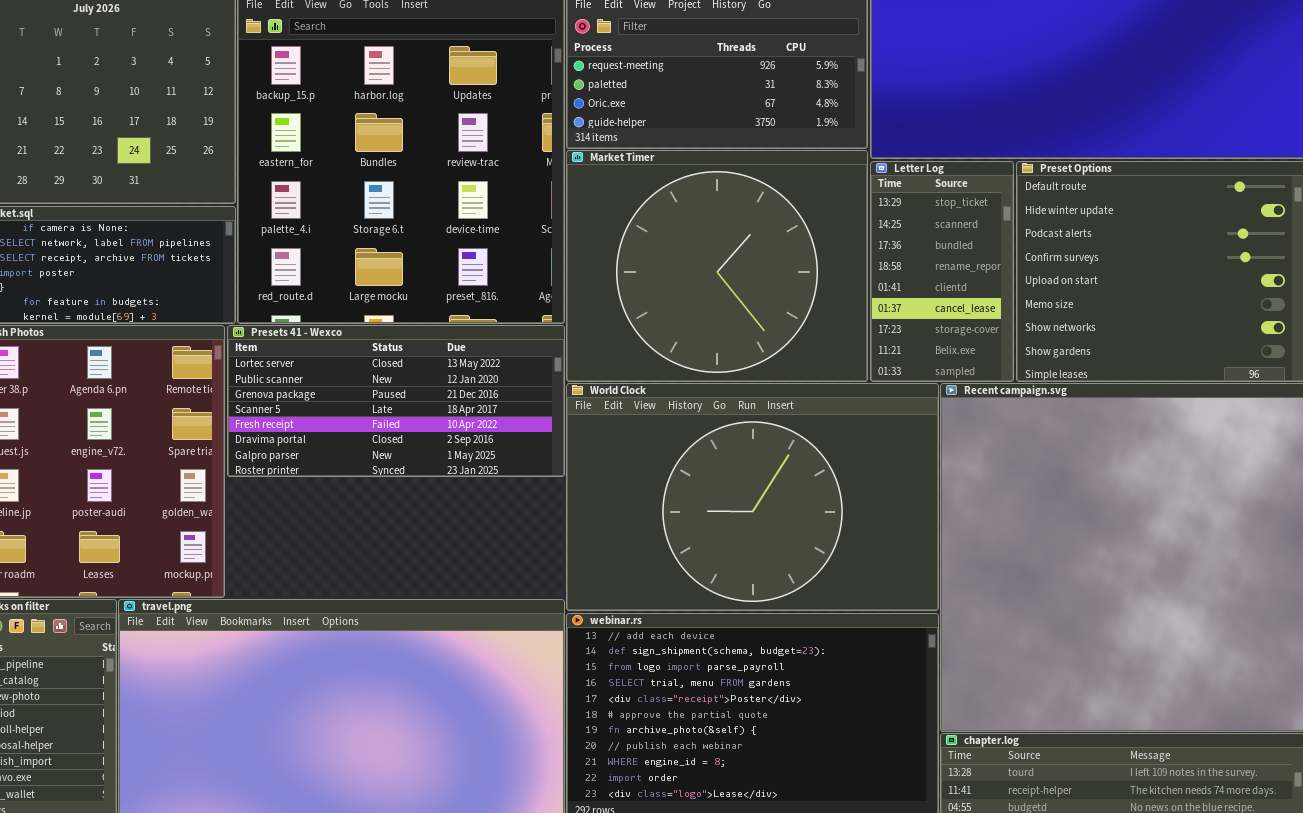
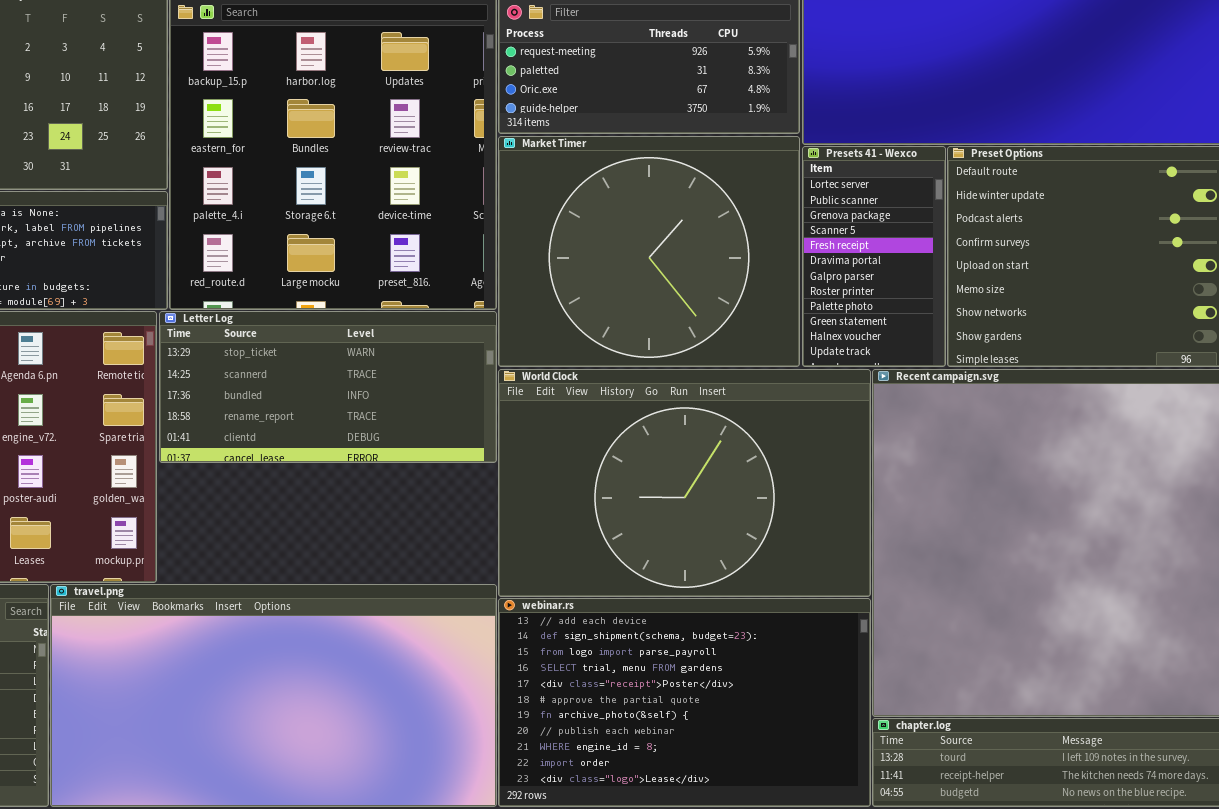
Letter Log: [870,161,1014,382] -> [159,311,497,463], moved, resized
Presets 41 - Wexco: [227,325,565,477] -> [802,146,946,367], moved, resized

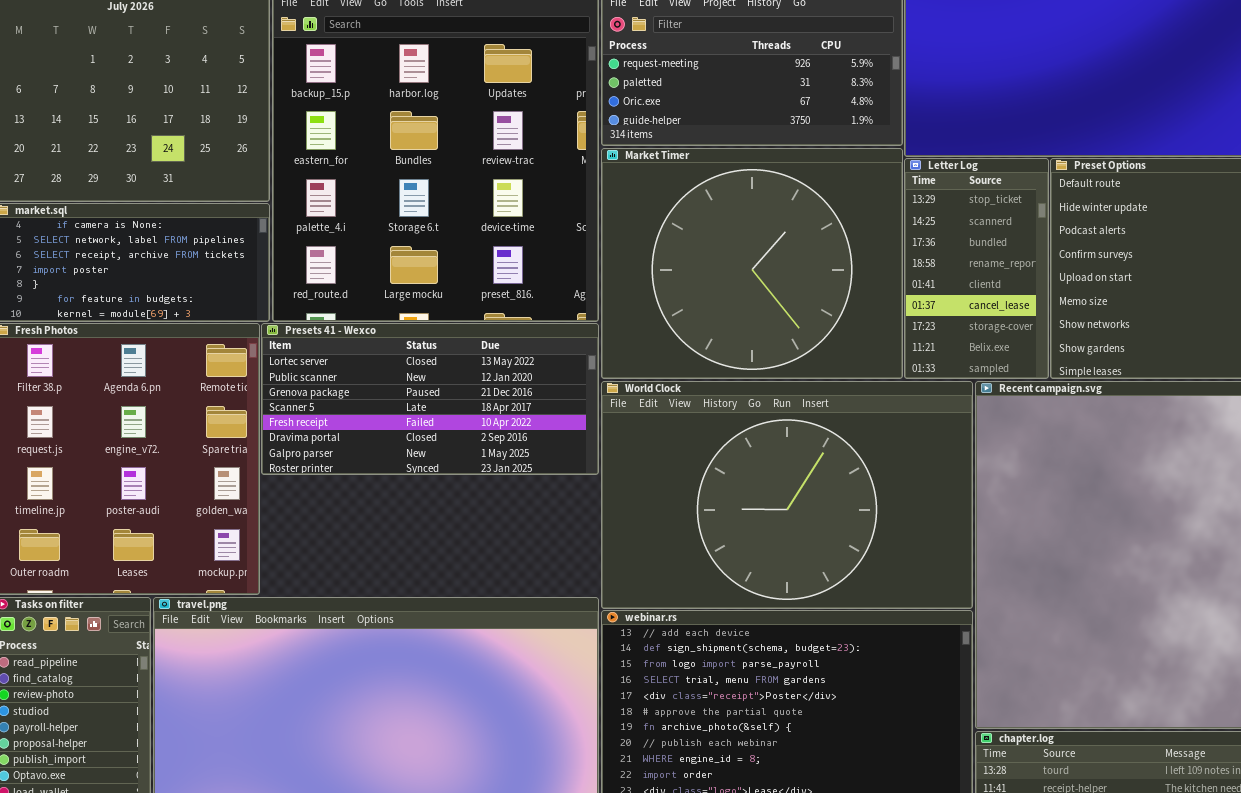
Presets 41 - Wexco: [802,146,946,367] -> [261,323,599,475], moved, resized
Letter Log: [159,311,497,463] -> [904,158,1049,379], moved, resized

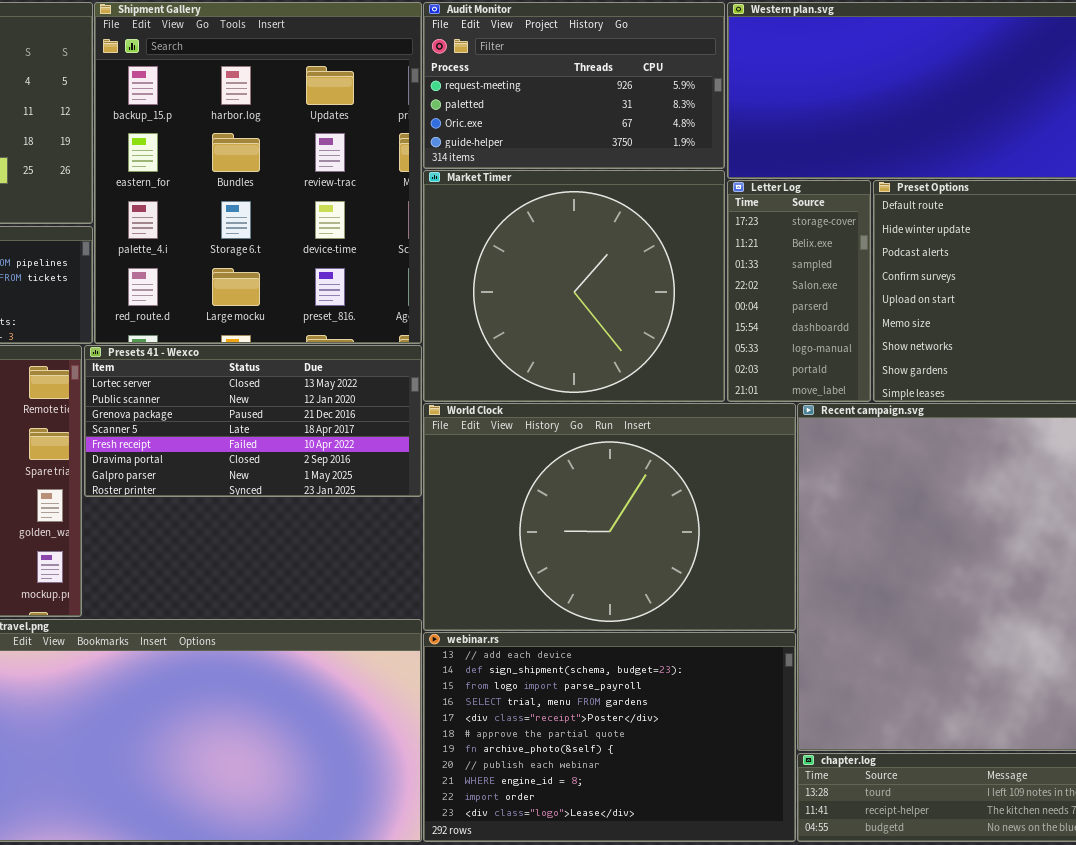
Letter Log: [904,158,1049,379] -> [727,180,871,402], scrolled down 6 rows

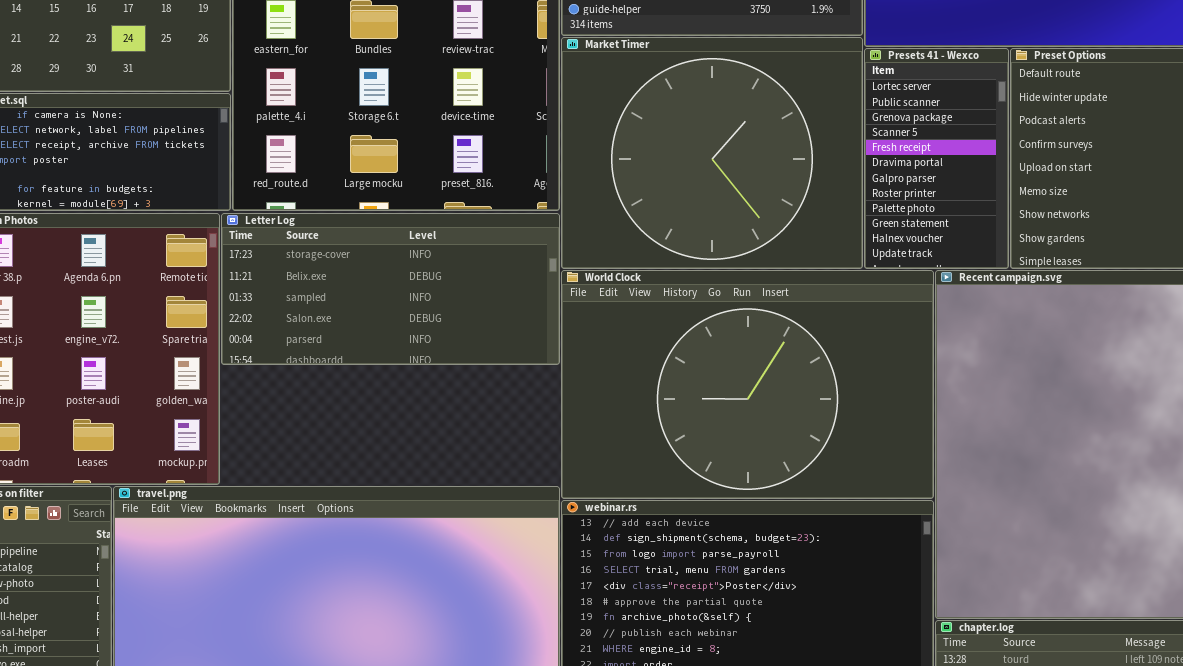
Letter Log: [727,180,871,402] -> [221,213,560,365], moved, resized
Presets 41 - Wexco: [84,345,422,497] -> [864,48,1009,269], moved, resized

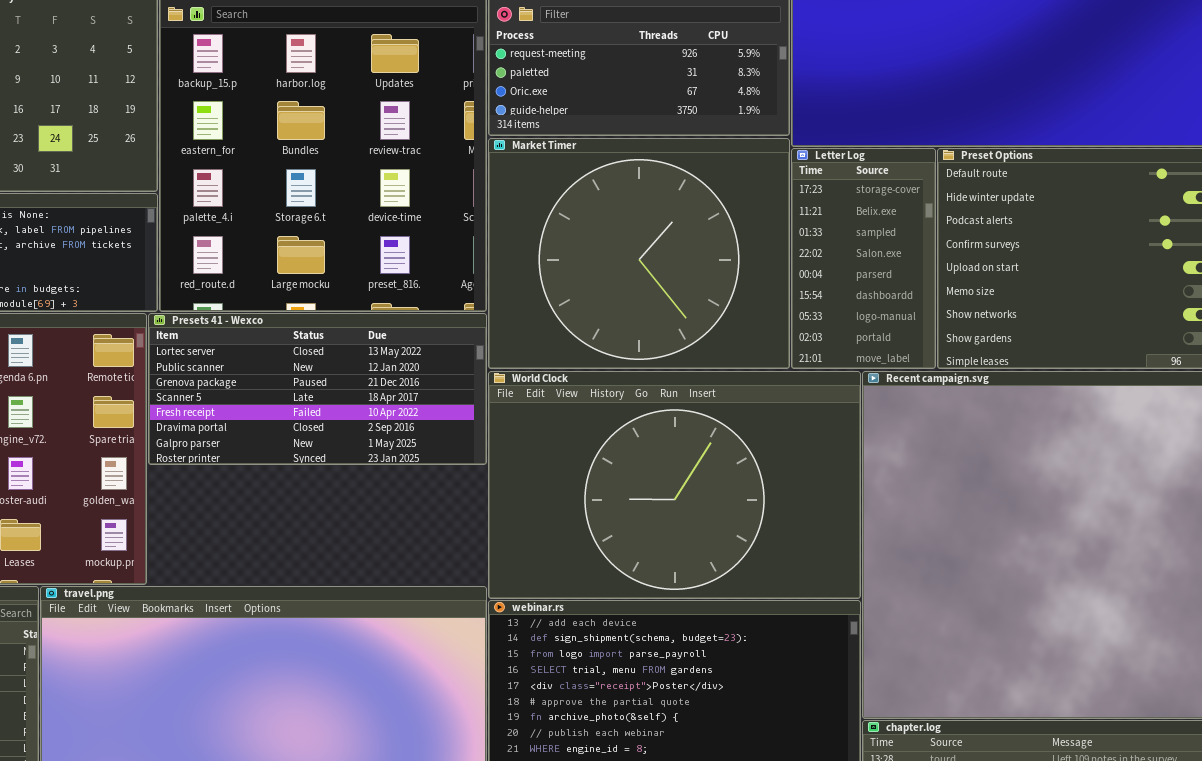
Presets 41 - Wexco: [864,48,1009,269] -> [148,313,487,465], moved, resized
Letter Log: [221,213,560,365] -> [791,148,936,369], moved, resized

